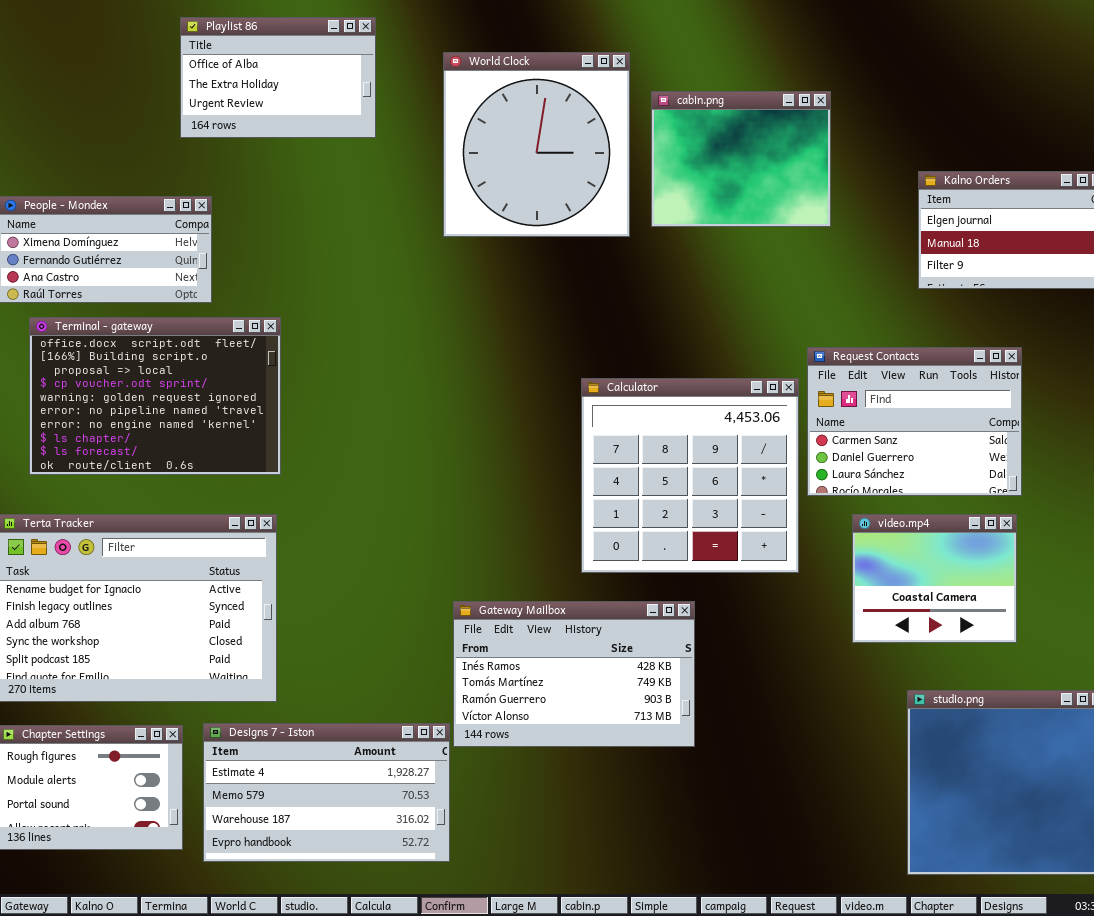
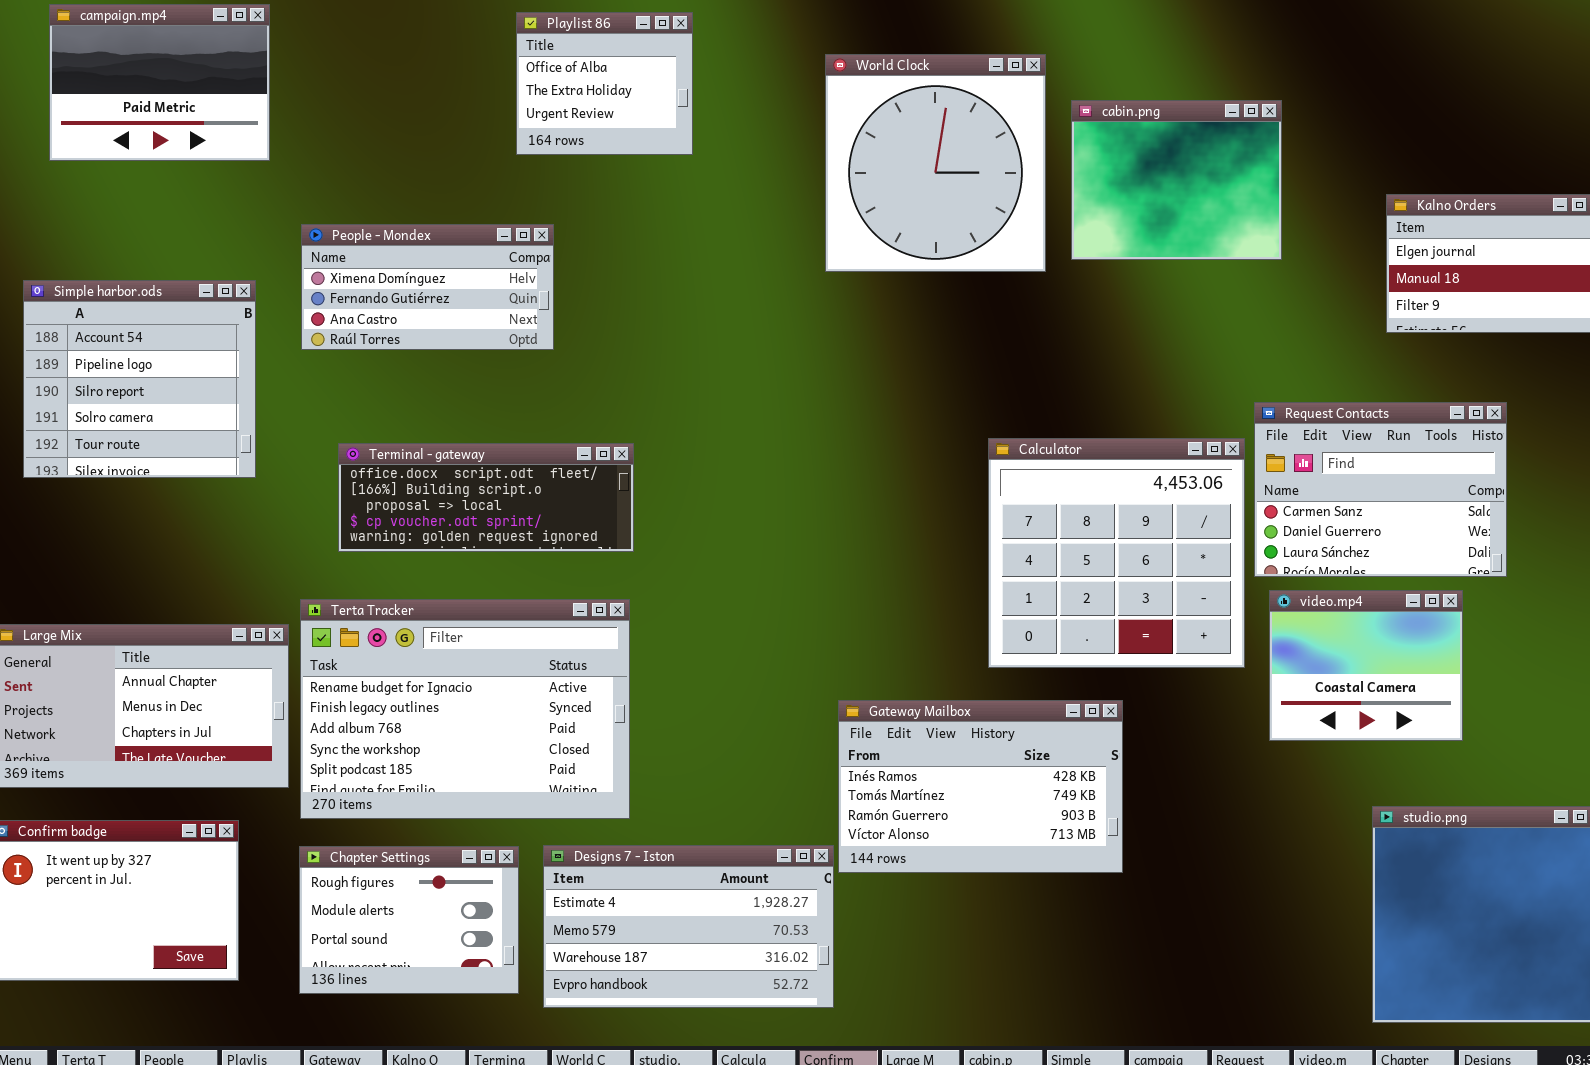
Playlist 86: [180,17,376,138] -> [516,12,693,155], resized
Terminal - gateway: [29,317,281,475] -> [338,443,634,552], resized
video.mp4: [852,514,1017,643] -> [1269,590,1463,741], moved

